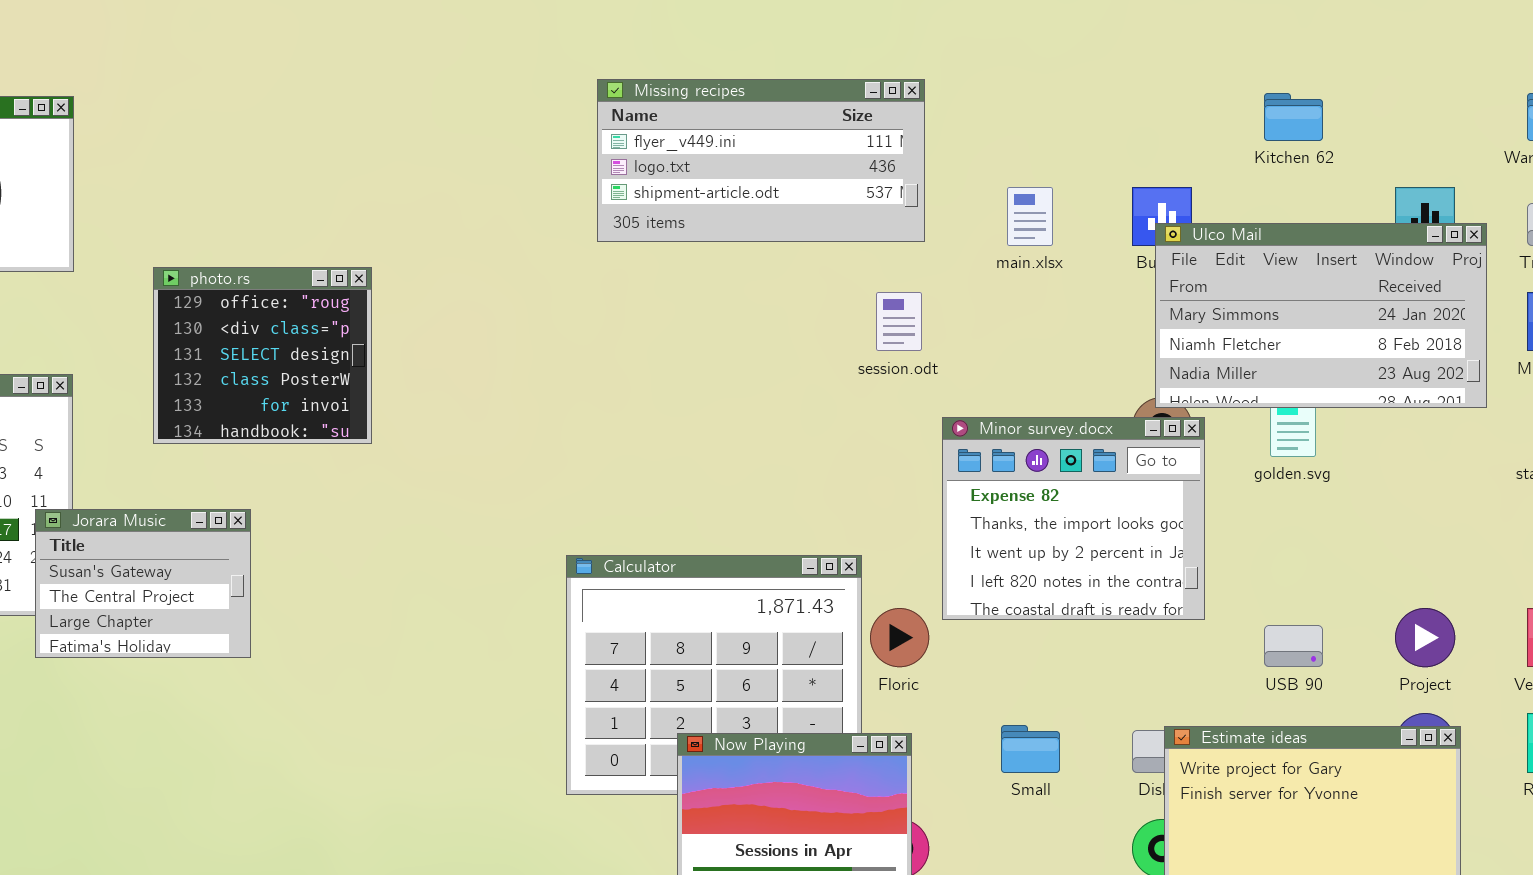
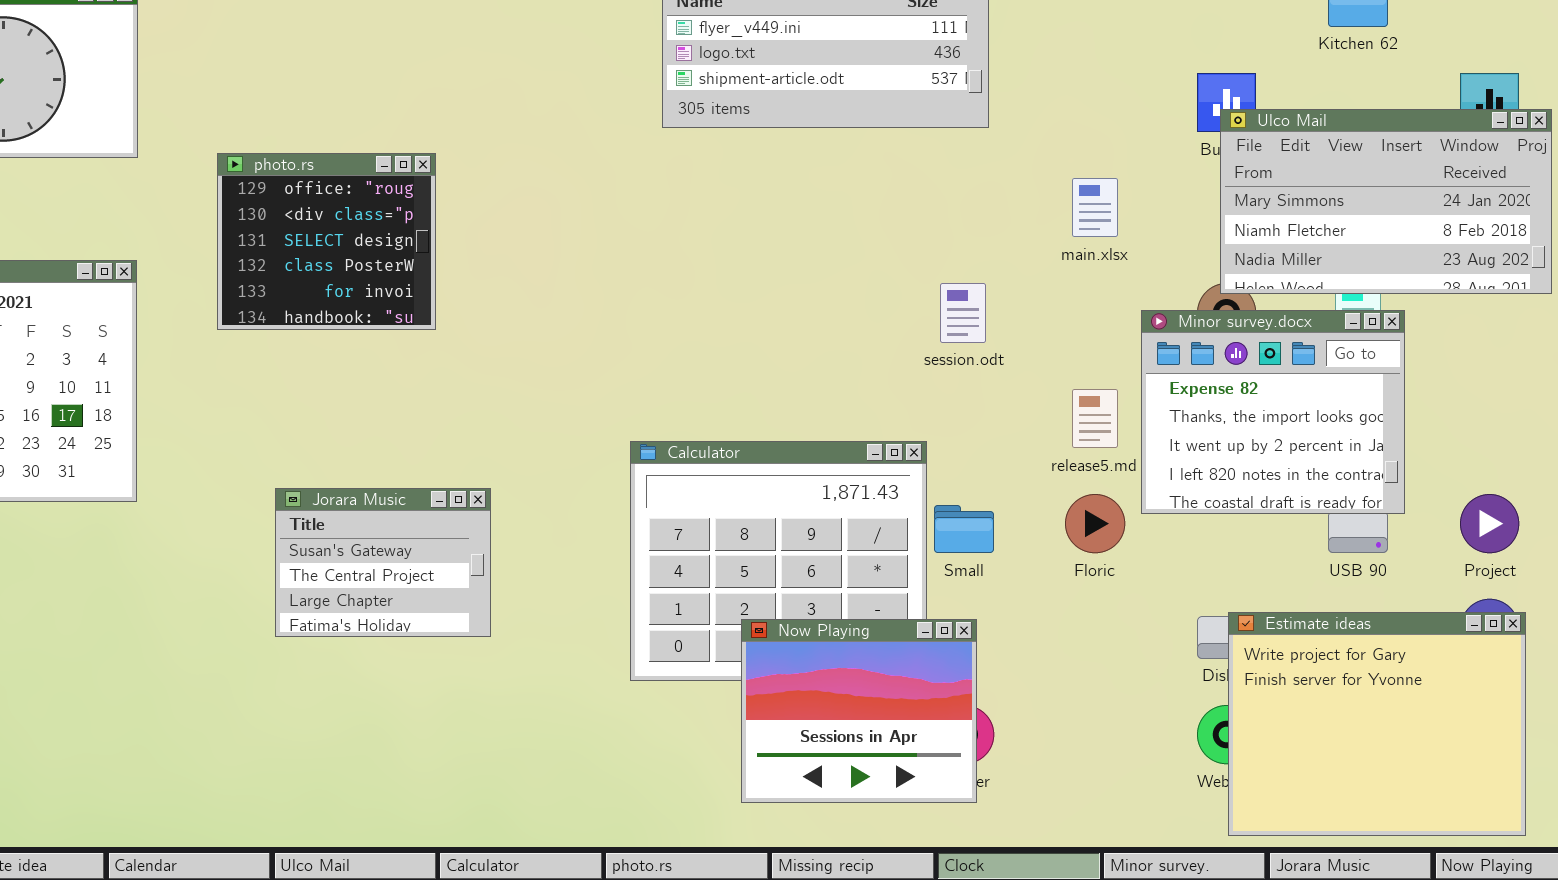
main.xlsx: [1007,187,1053,246] -> [1072,178,1118,237], moved
session.odt: [876,292,922,351] -> [940,283,986,343], moved
Minor survey.docx: [942,417,1205,620] -> [1141,310,1405,514], moved
Jorara Music: [35,509,251,658] -> [275,488,491,637], moved
Floric: [870,608,929,667] -> [1065,494,1125,553], moved
Small: [1001,725,1060,773] -> [934,505,994,553], moved

